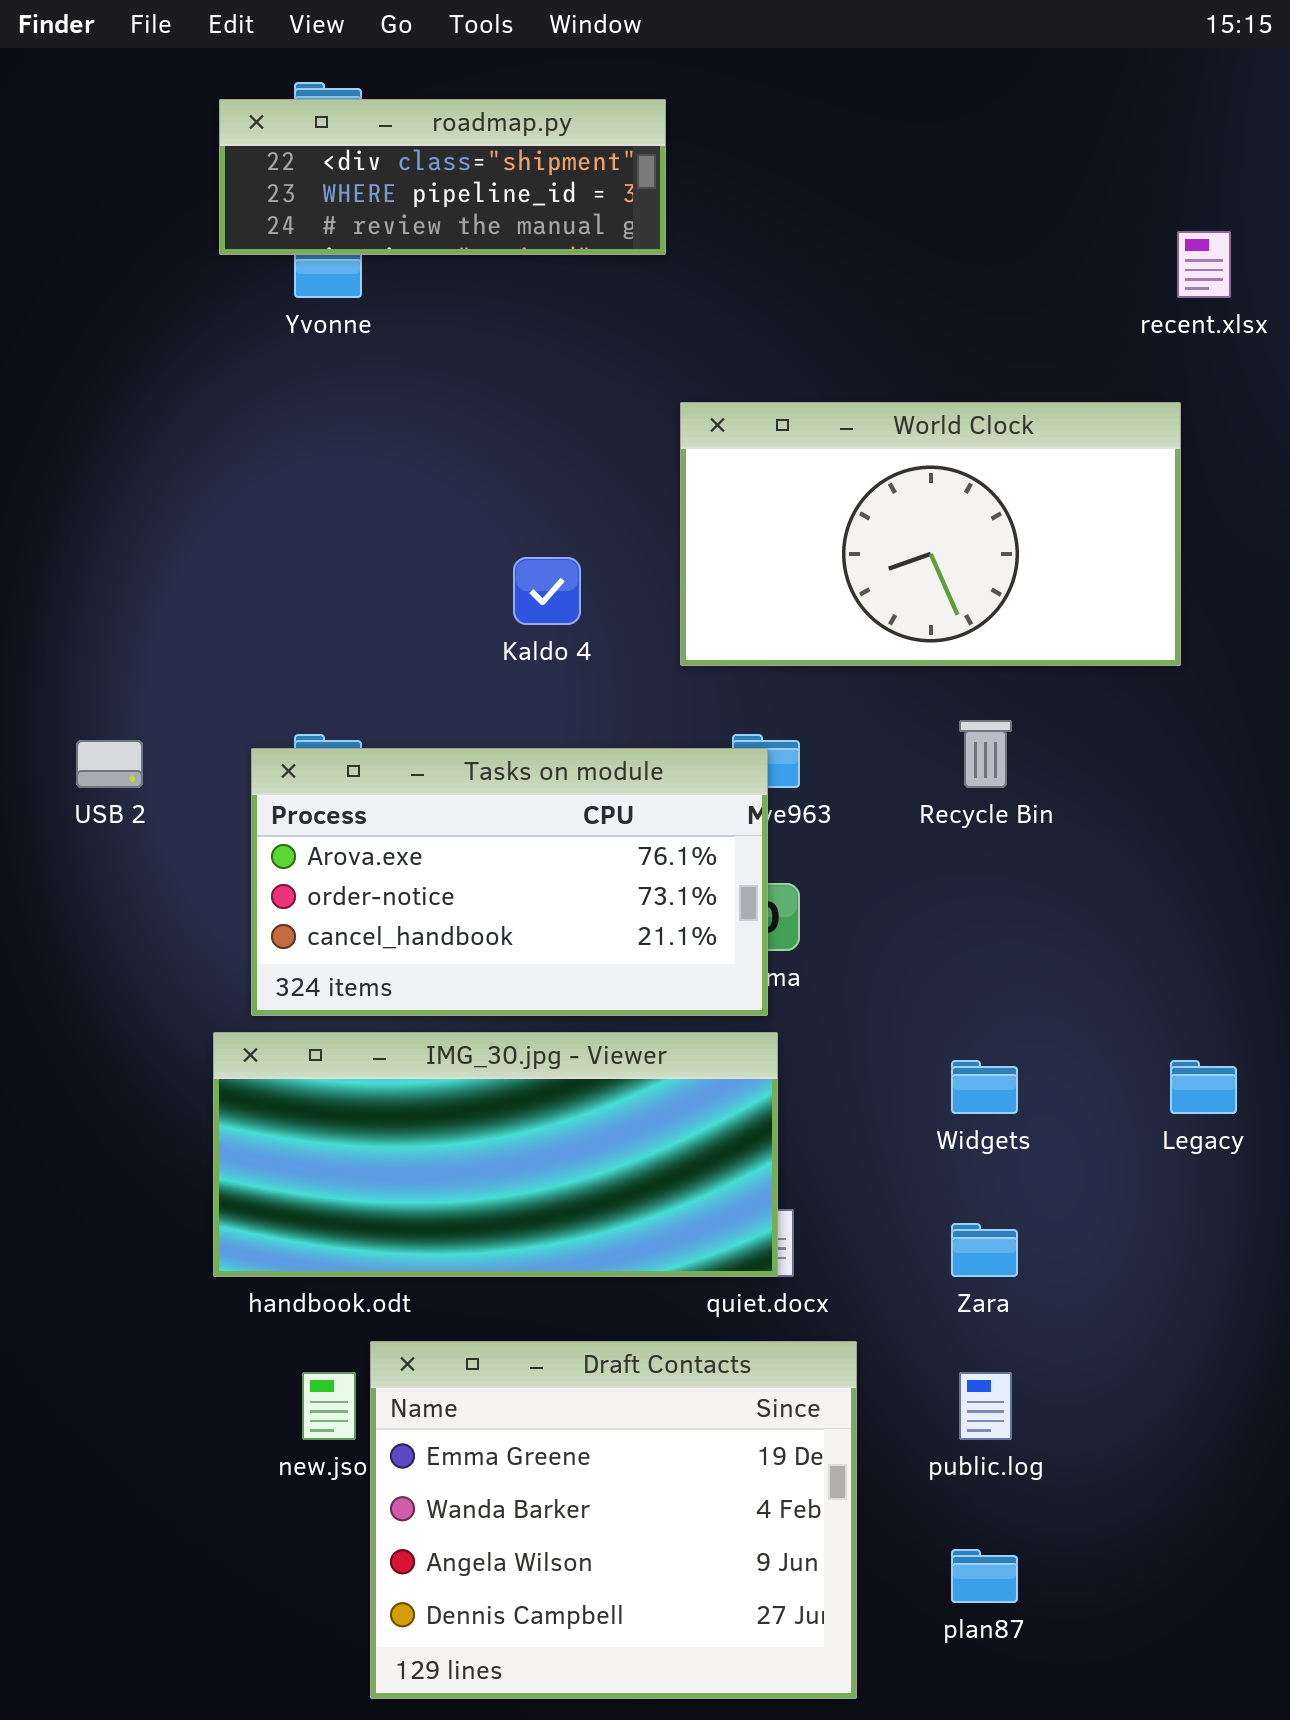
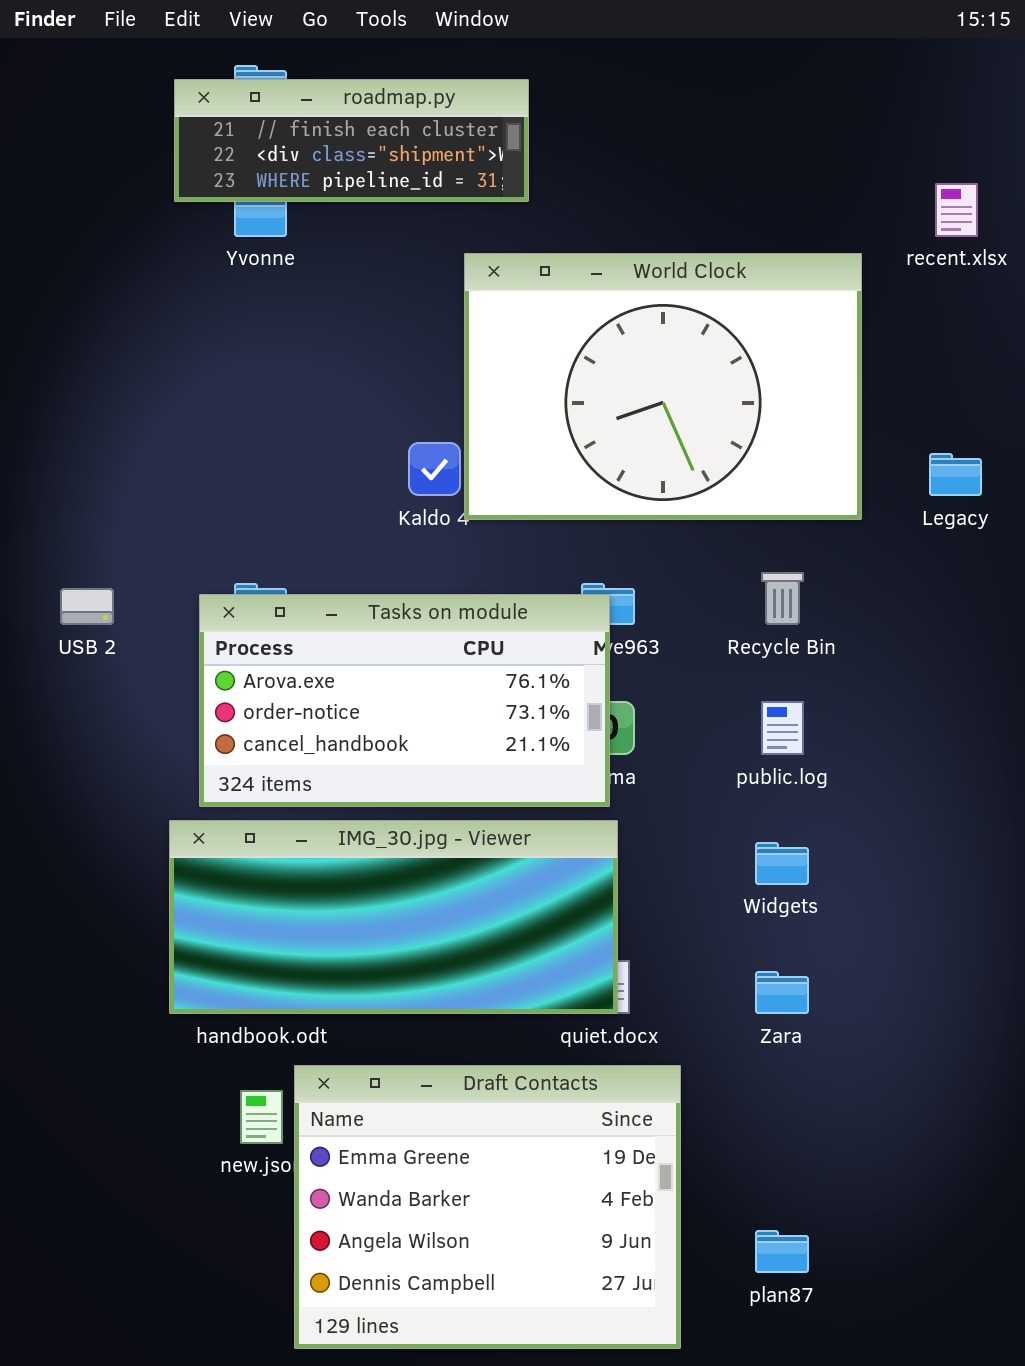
roadmap.py: [219,99,666,255] -> [174,79,529,202], scrolled up 1 row
World Clock: [680,402,1181,666] -> [464,253,862,520], moved, resized
Legacy: [1170,1060,1237,1114] -> [929,453,982,496], moved
public.log: [959,1372,1012,1440] -> [761,701,804,755], moved

